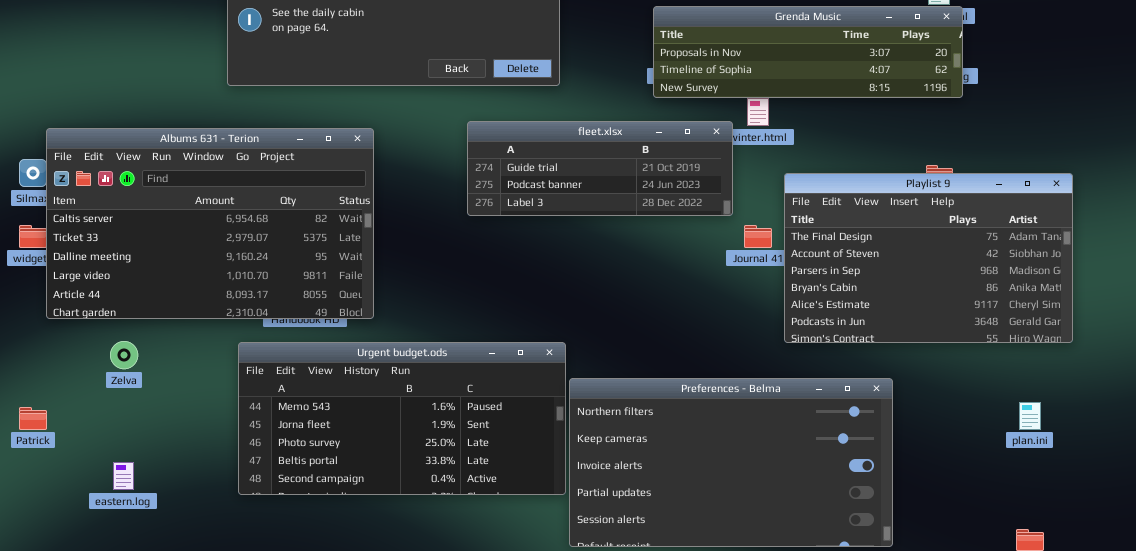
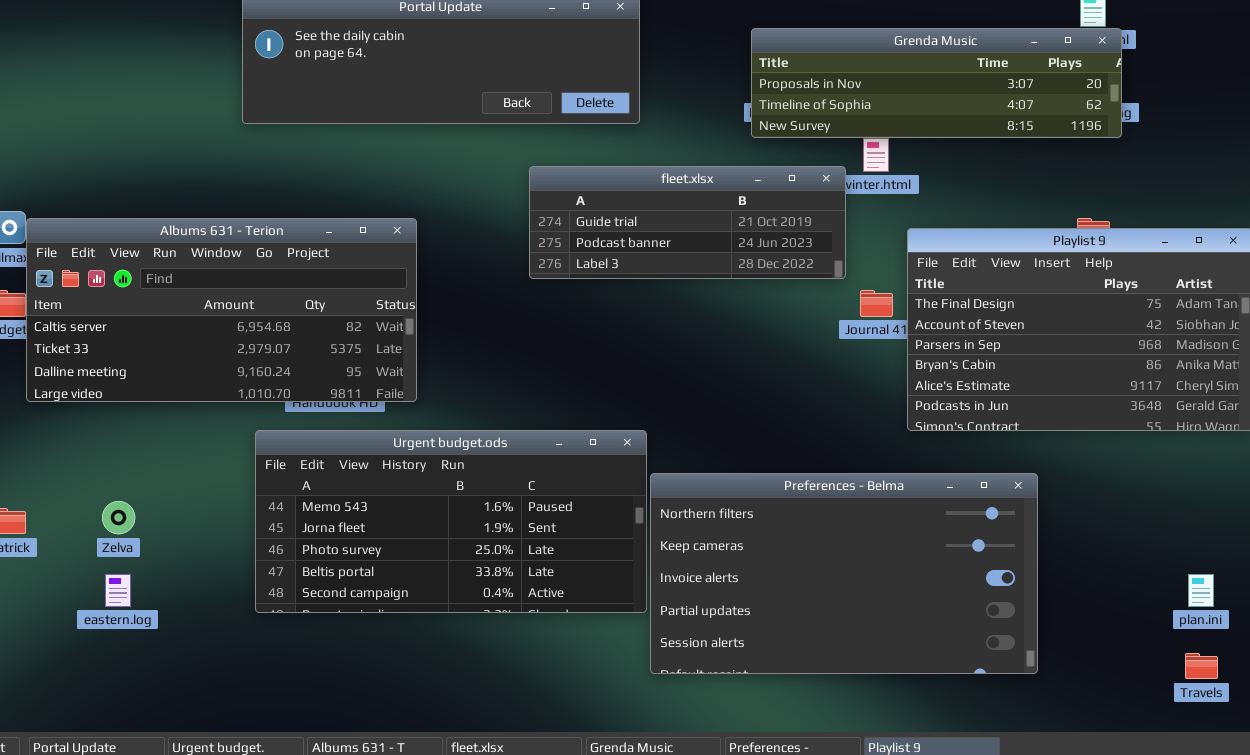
Albums 631 - Terion: [46,128,374,319] -> [26,218,417,402], resized
Zelva: [110,341,138,369] -> [102,501,135,534], moved
plan.ini: [1019,402,1041,430] -> [1188,574,1214,607], moved

